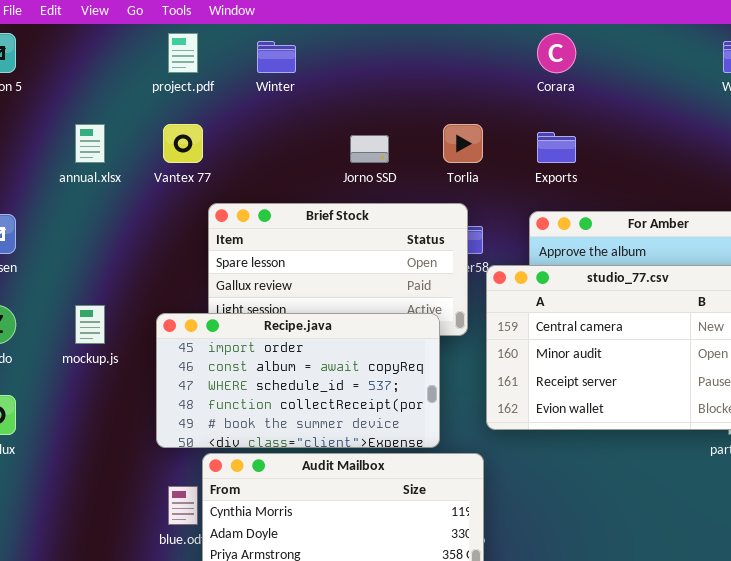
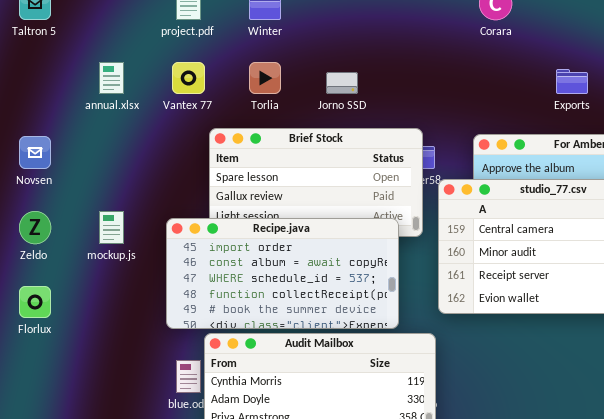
Torlia: [443,124,483,163] -> [249,62,281,94], moved
Exports: [537,132,576,163] -> [556,69,588,94], moved

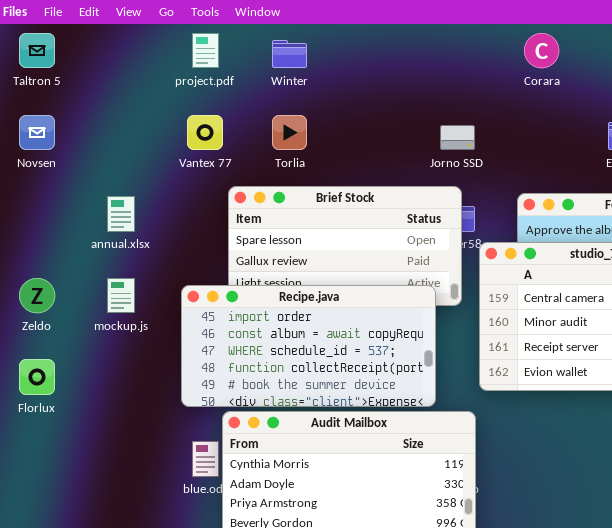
annual.xlsx: [99,62,124,94] -> [107,196,135,232], moved
Jorno SSD: [326,72,358,94] -> [440,125,475,150], moved
Novsen: [19,136,51,169] -> [19,115,55,150], moved

